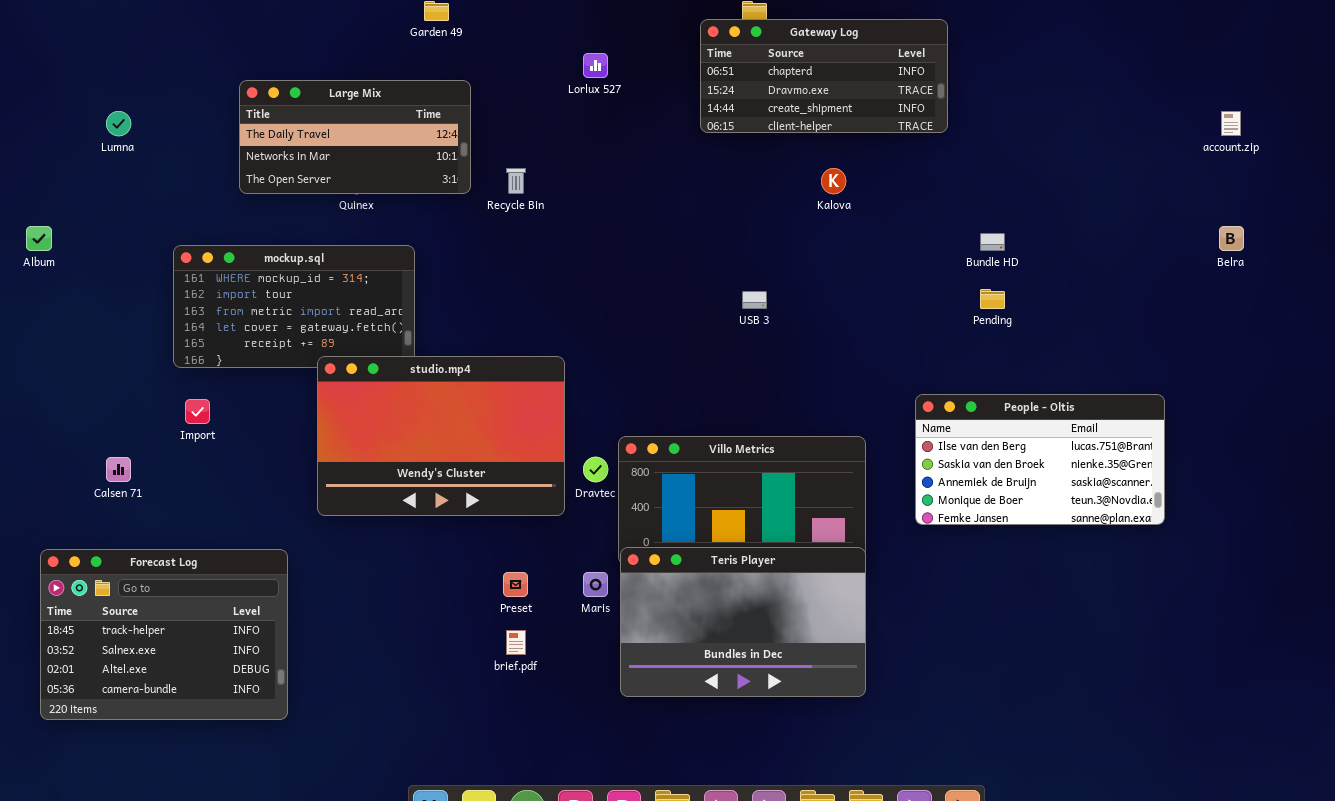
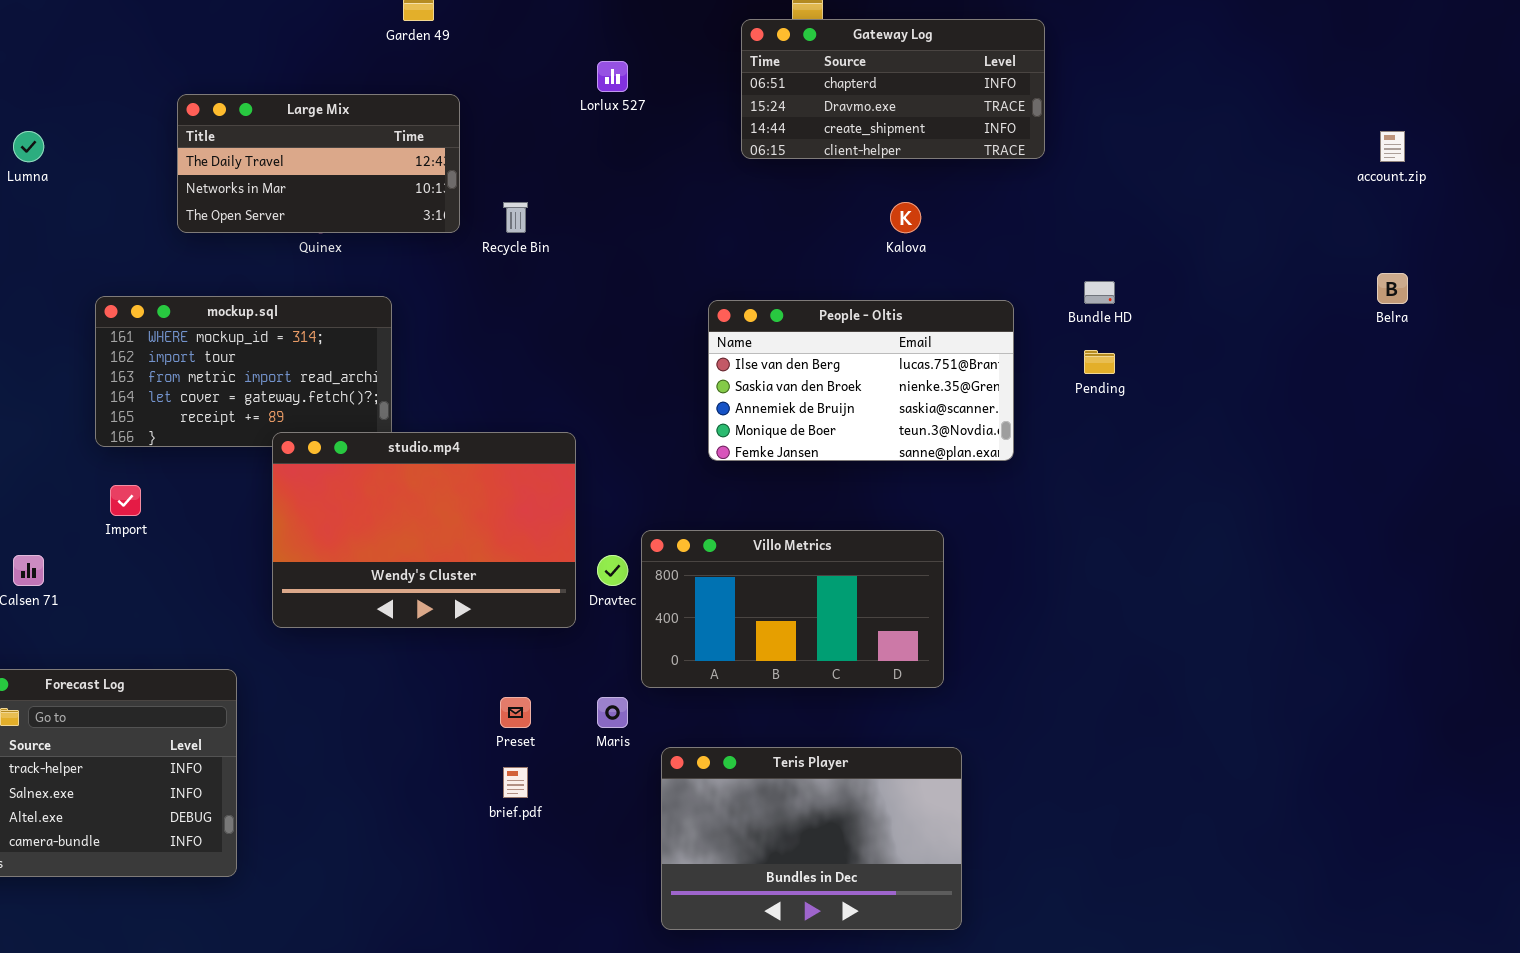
People - Oltis: [915,394,1165,525] -> [708,300,1014,461], moved
Teris Player: [620,547,866,697] -> [661,747,962,930], moved

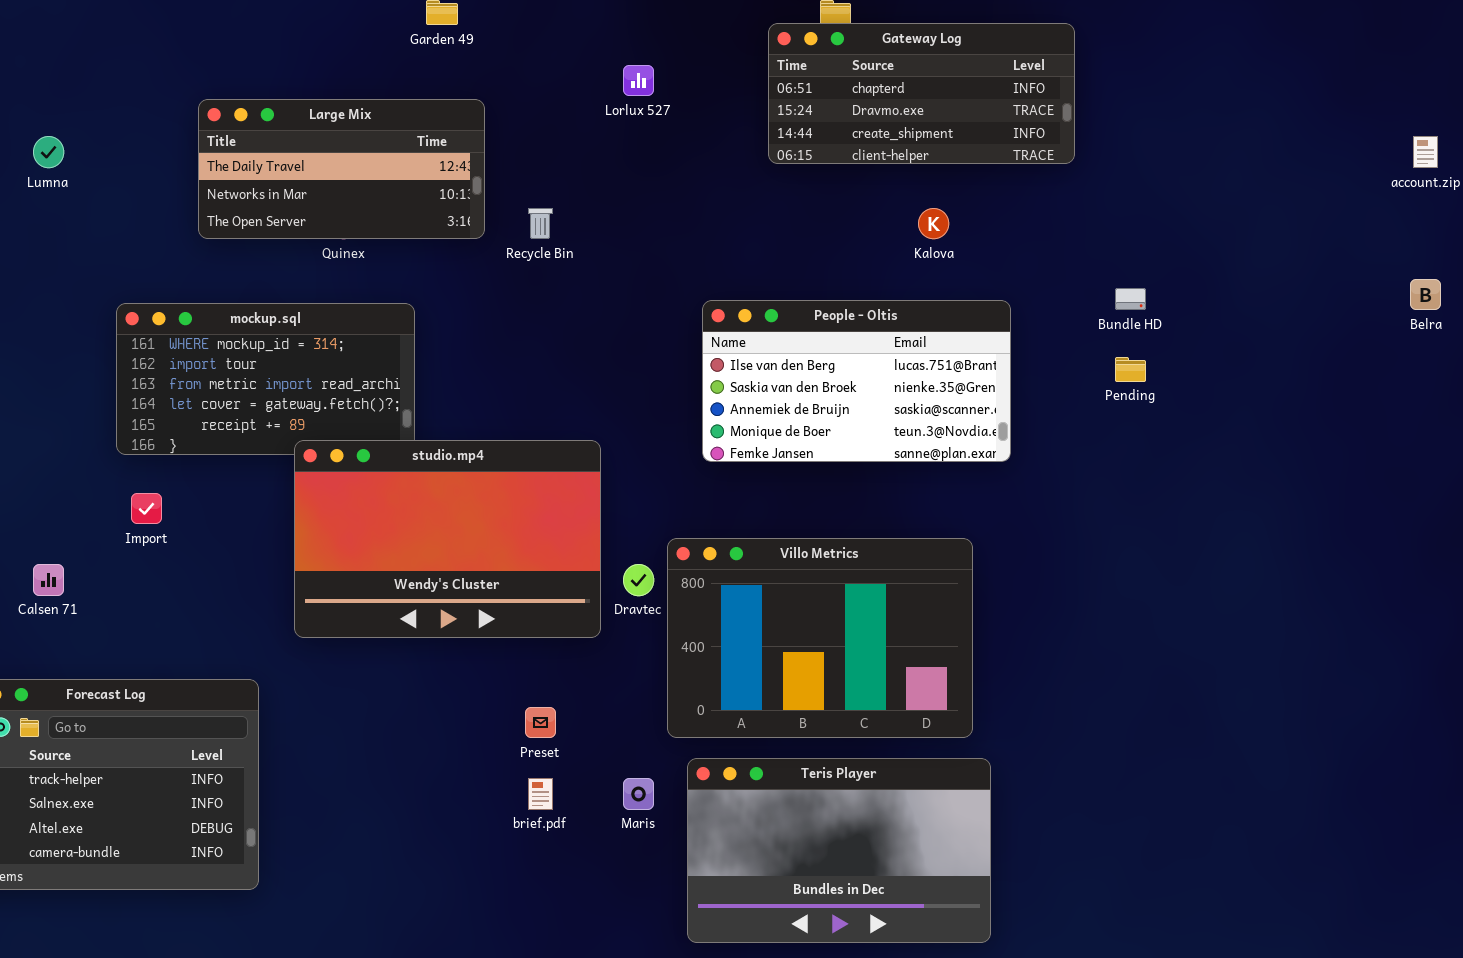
People - Oltis: [708,300,1014,461] -> [702,300,1011,462], moved
Villo Metrics: [641,530,944,688] -> [667,538,973,738], resized
Maris: [597,697,628,728] -> [623,778,654,810], moved

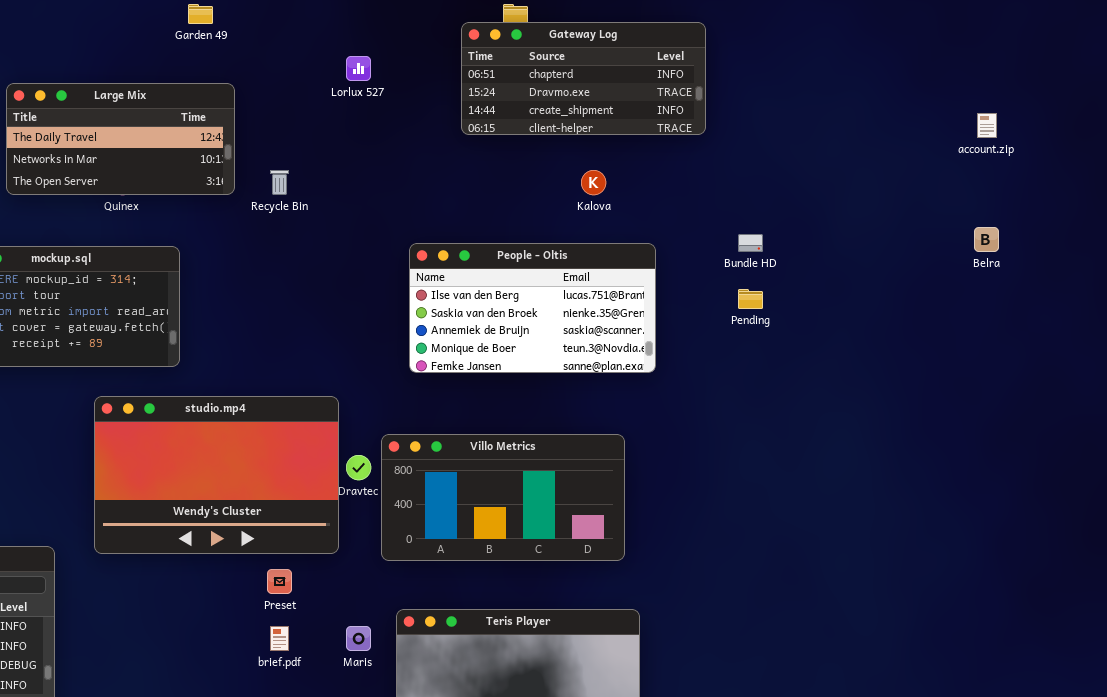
studio.mp4: [294,440,601,638] -> [94,396,339,554], moved
Villo Metrics: [667,538,973,738] -> [381,434,625,561], resized

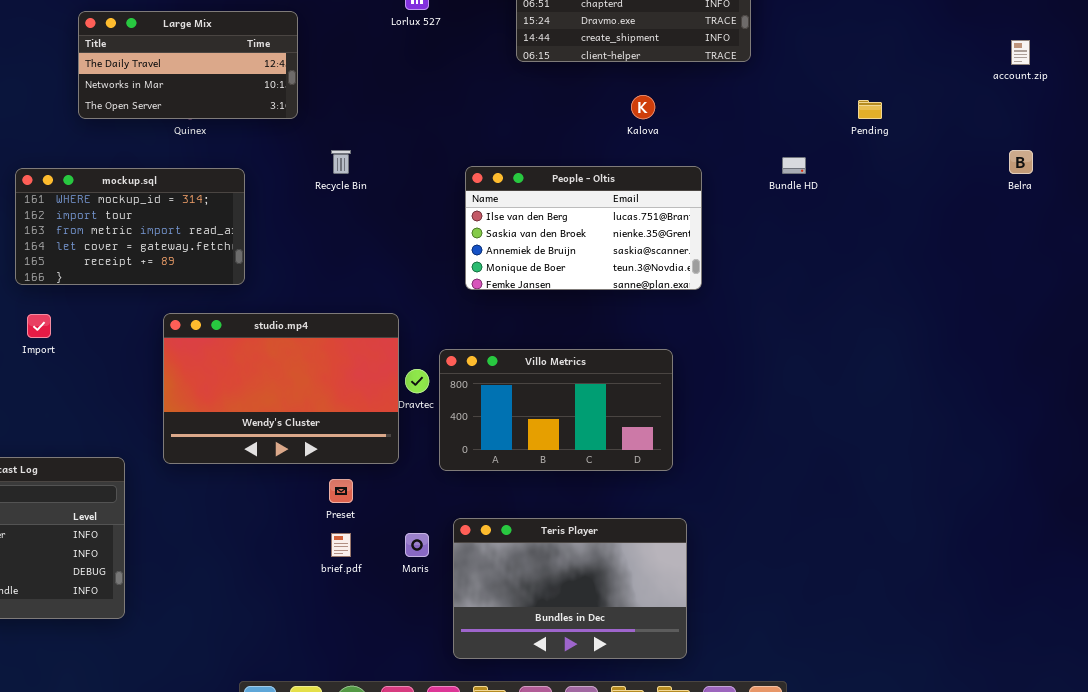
Recycle Bin: [270,170,289,195] -> [331,150,351,174], moved
Pending: [738,289,763,309] -> [858,100,882,119], moved

